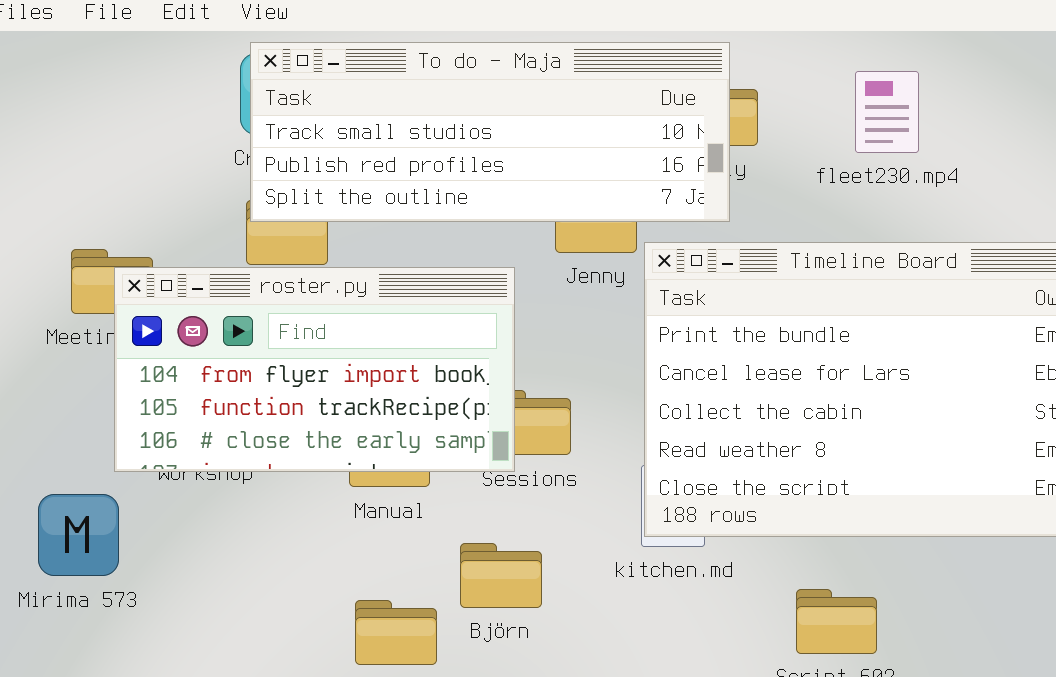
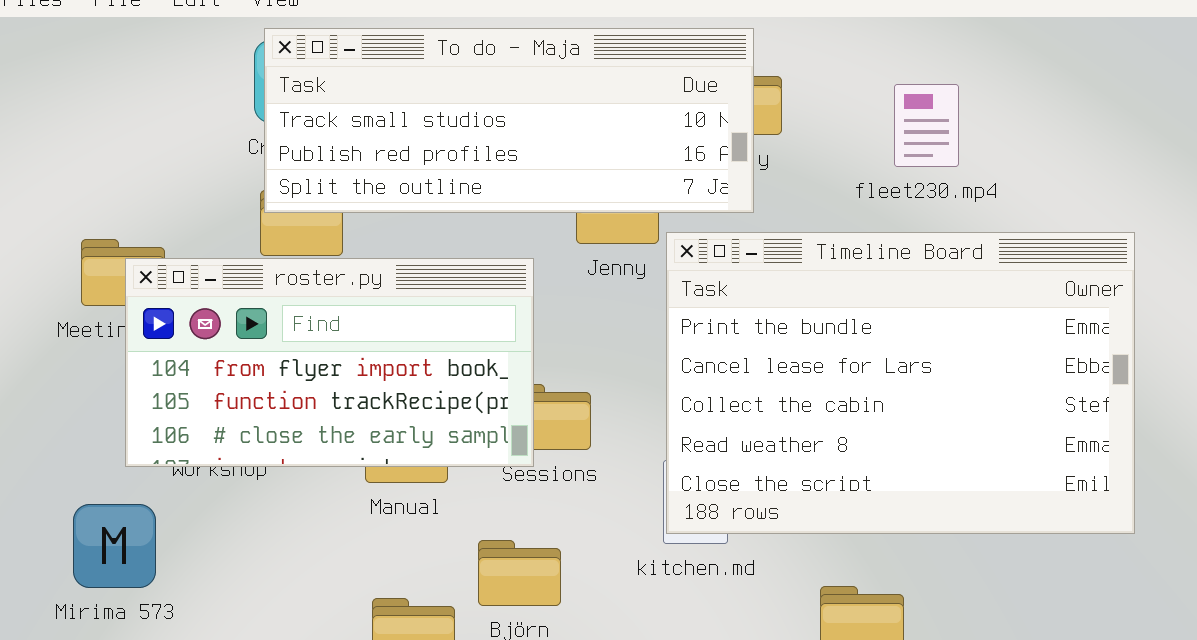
fleet230.mp4: [855,71,919,153] -> [894,84,959,167], moved
Mirima 573: [38,494,119,576] -> [73,504,156,588], moved

